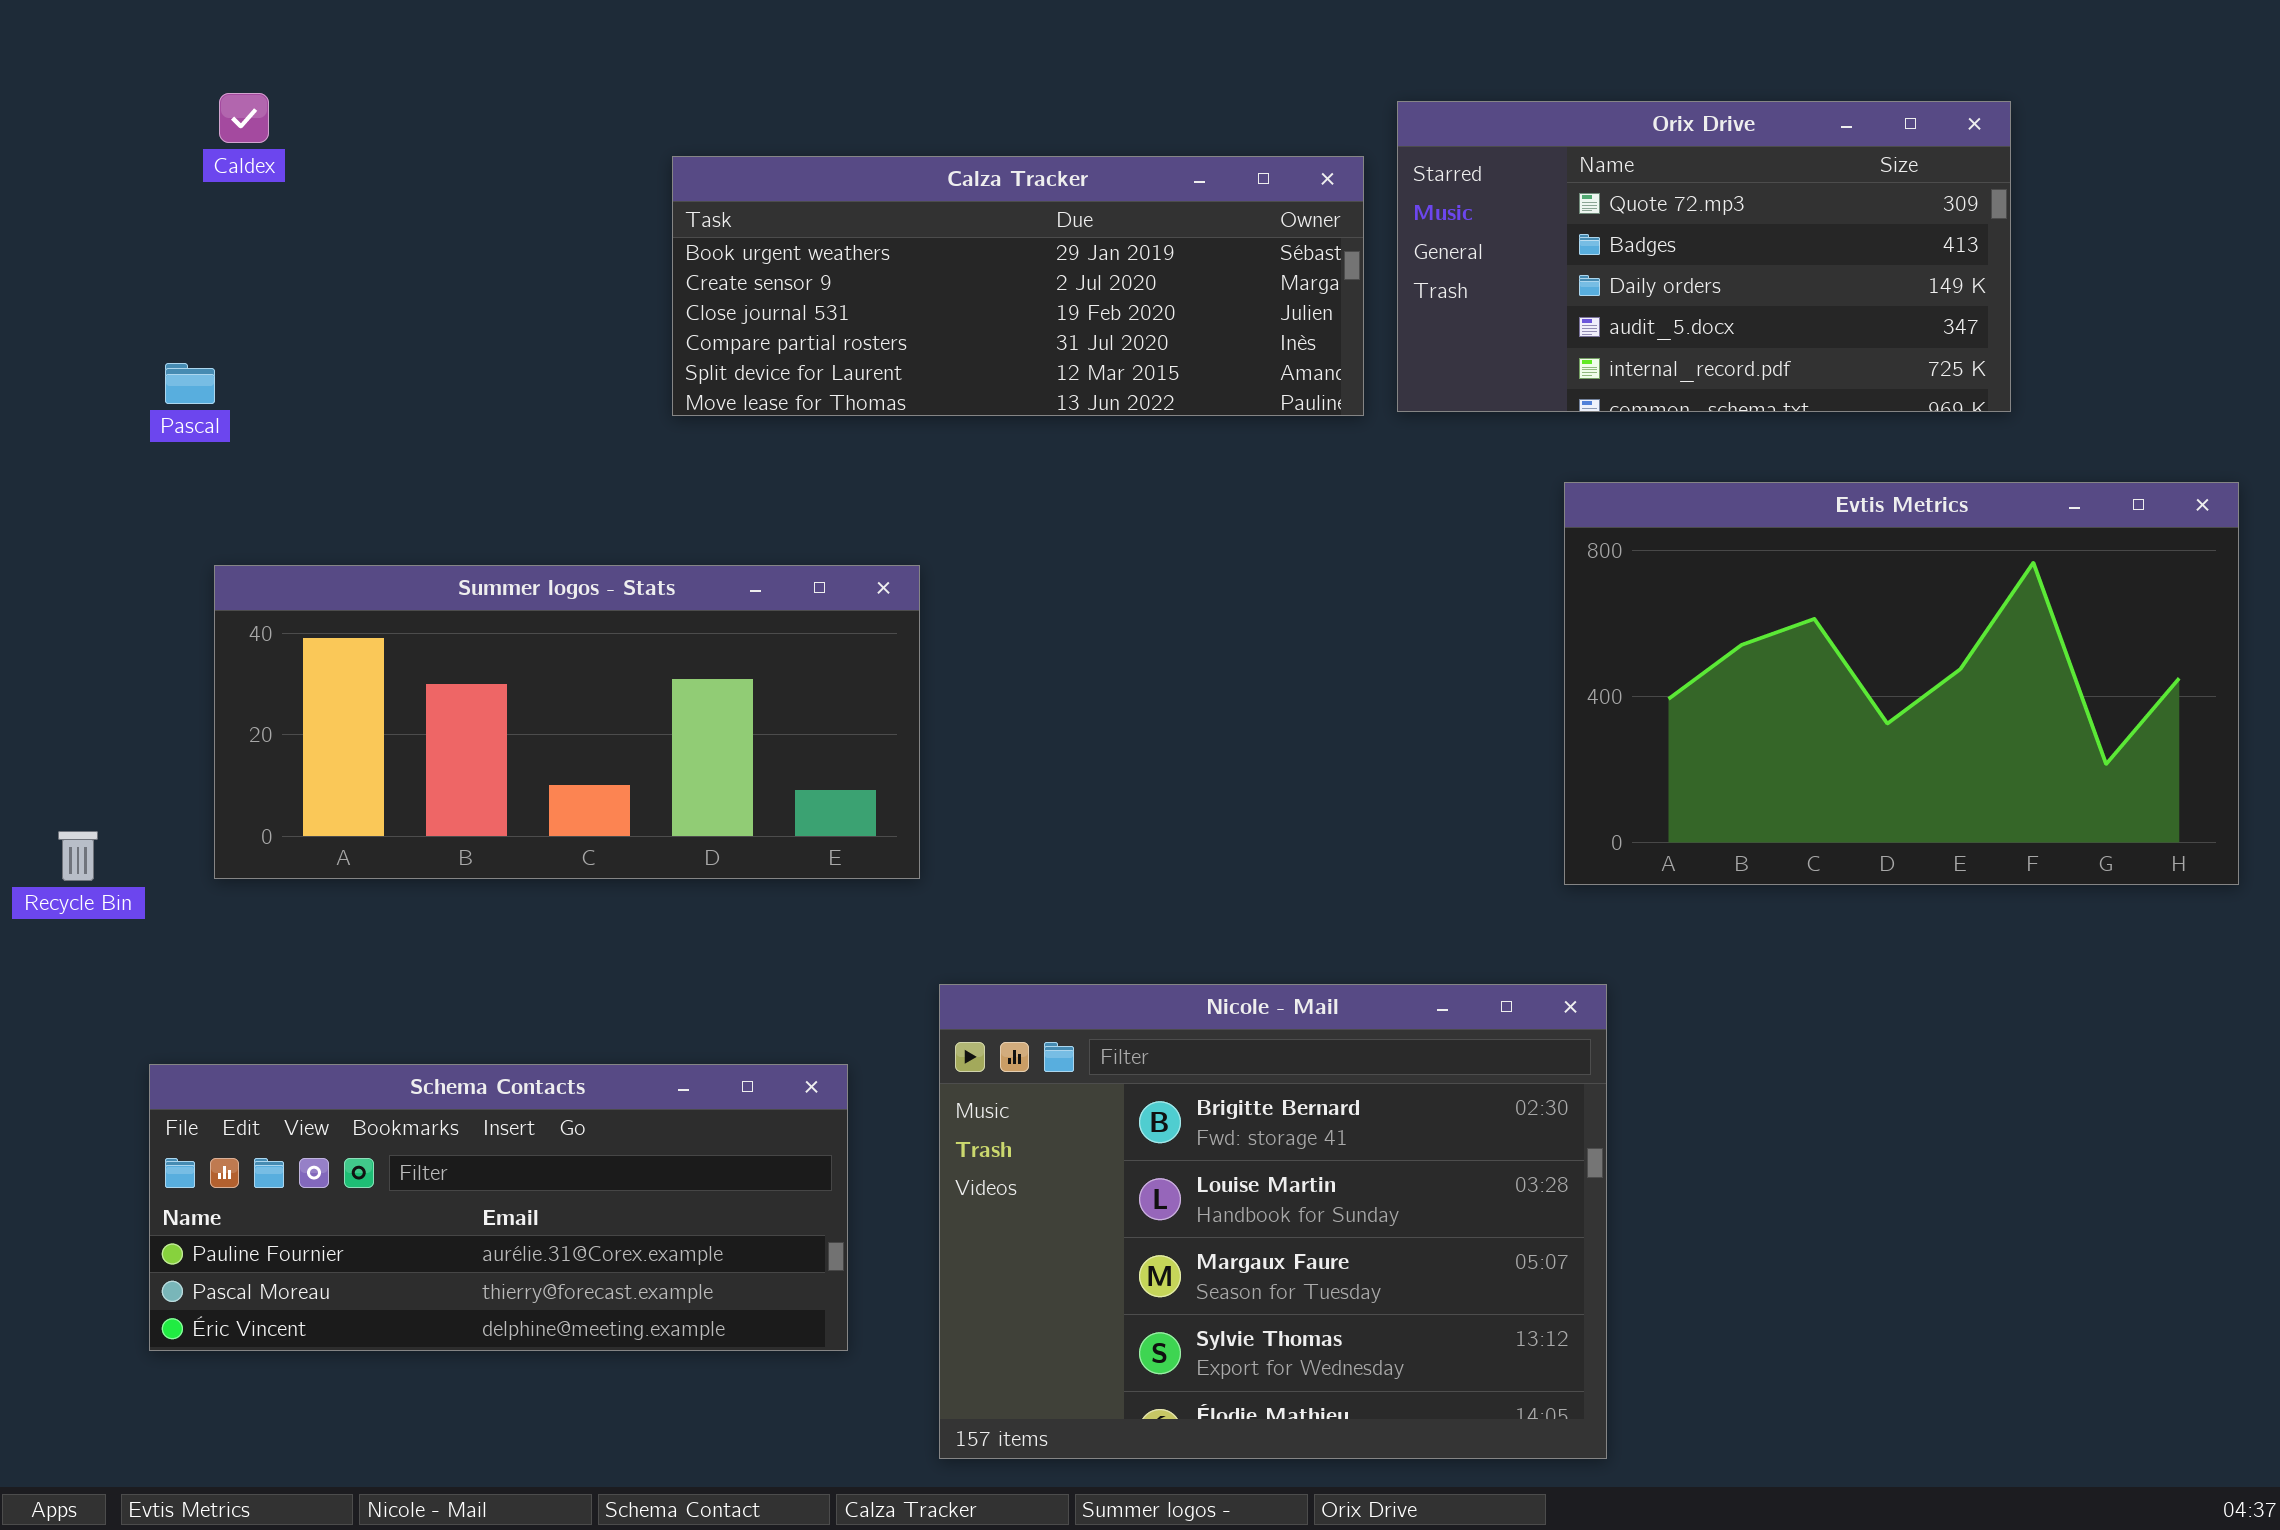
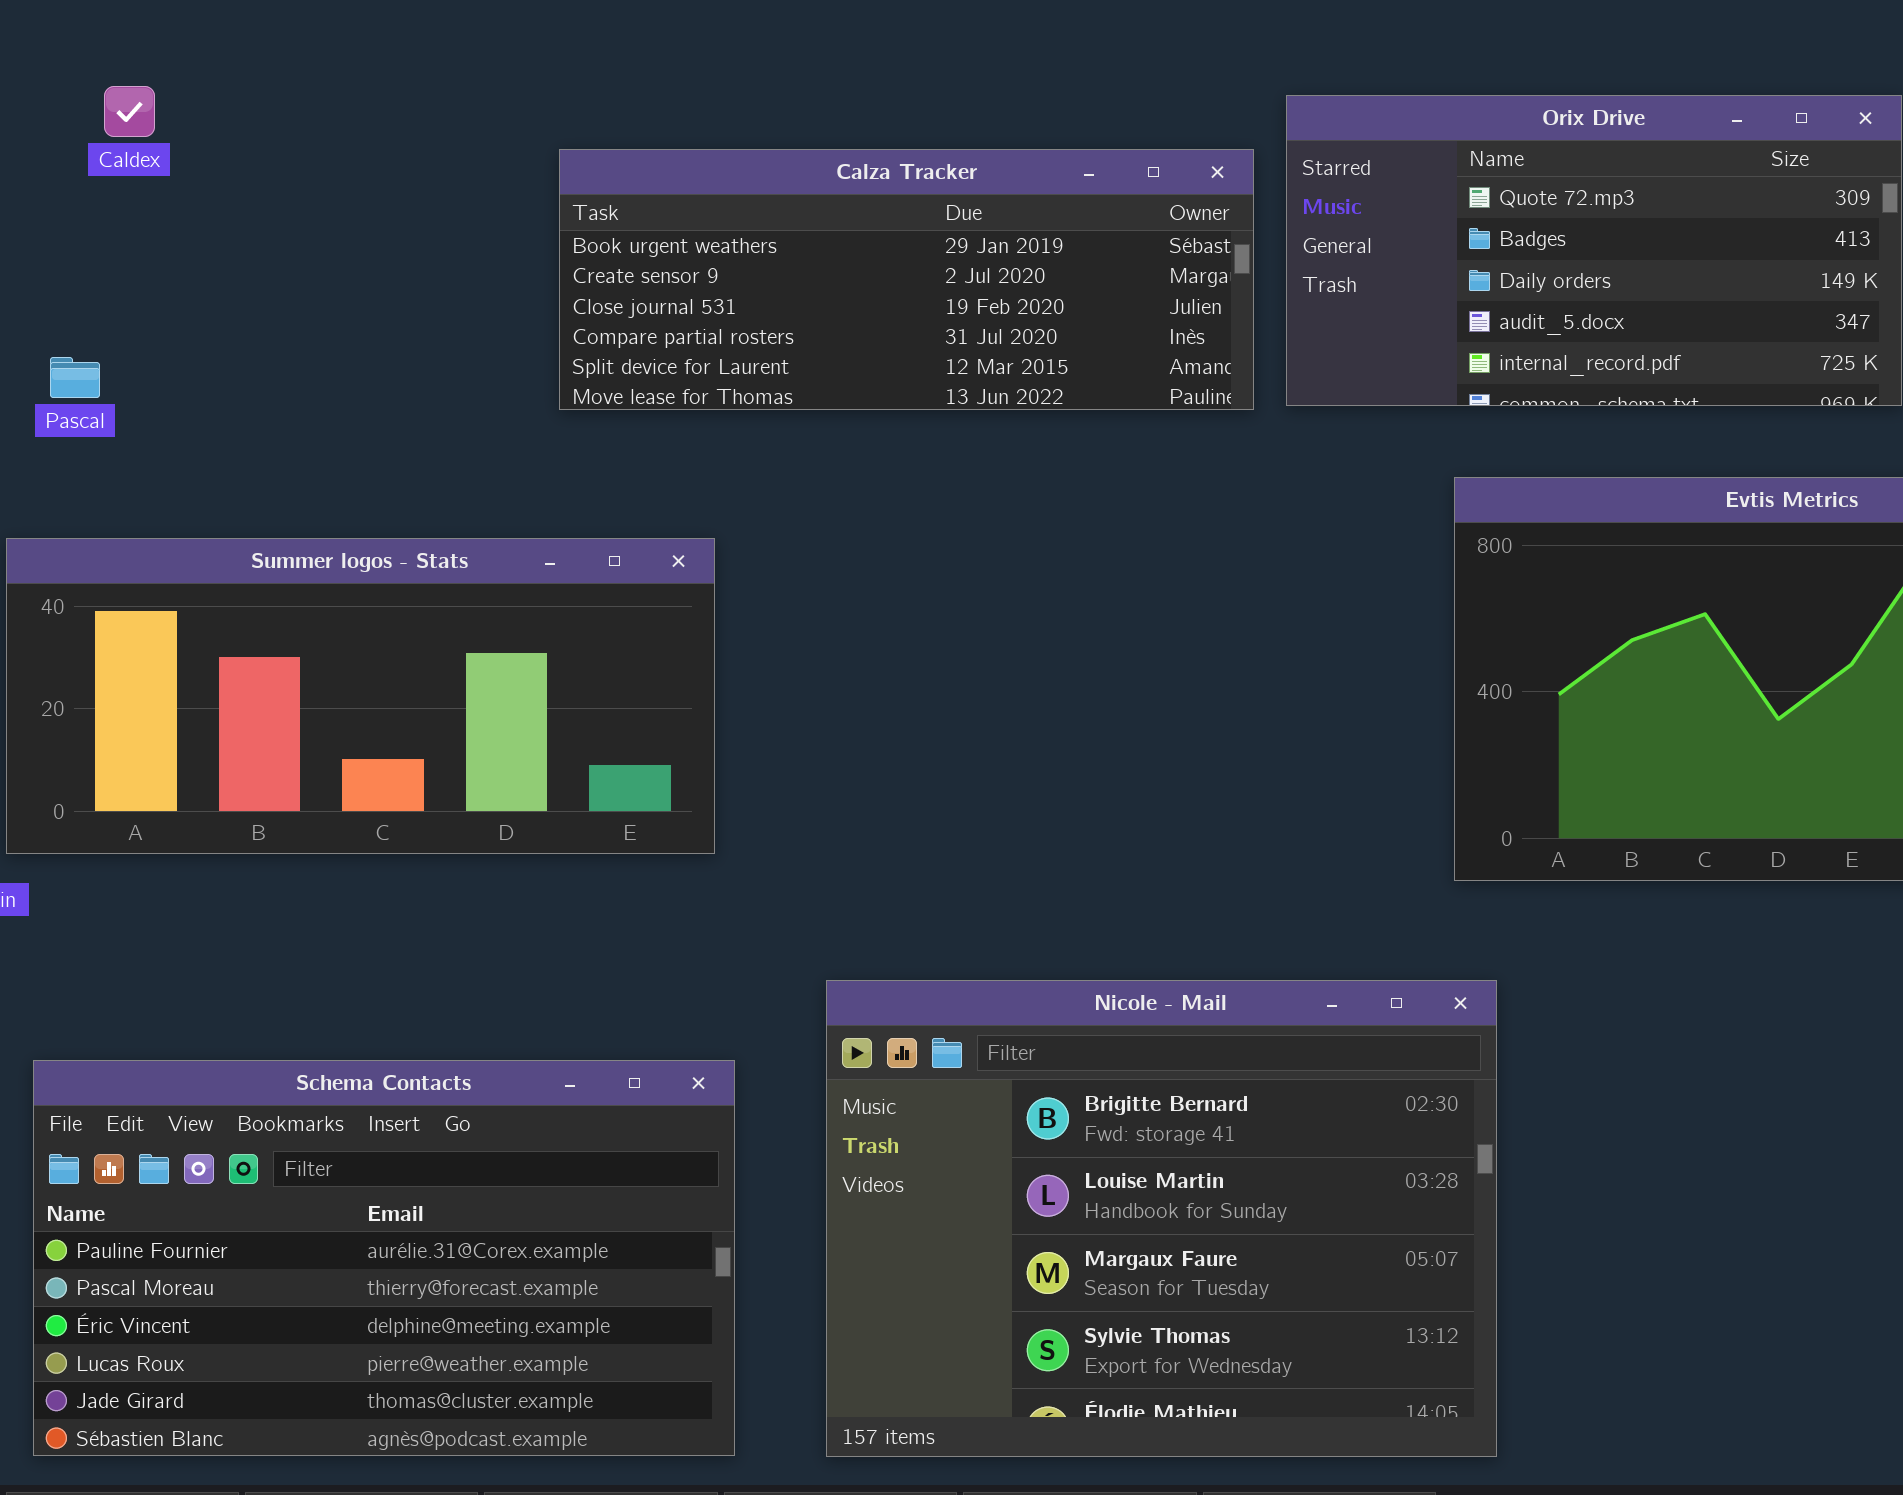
Summer logos - Stats: [214,565,920,879] -> [6,538,715,854], moved
Schema Contacts: [149,1064,848,1351] -> [33,1060,735,1456], resized

